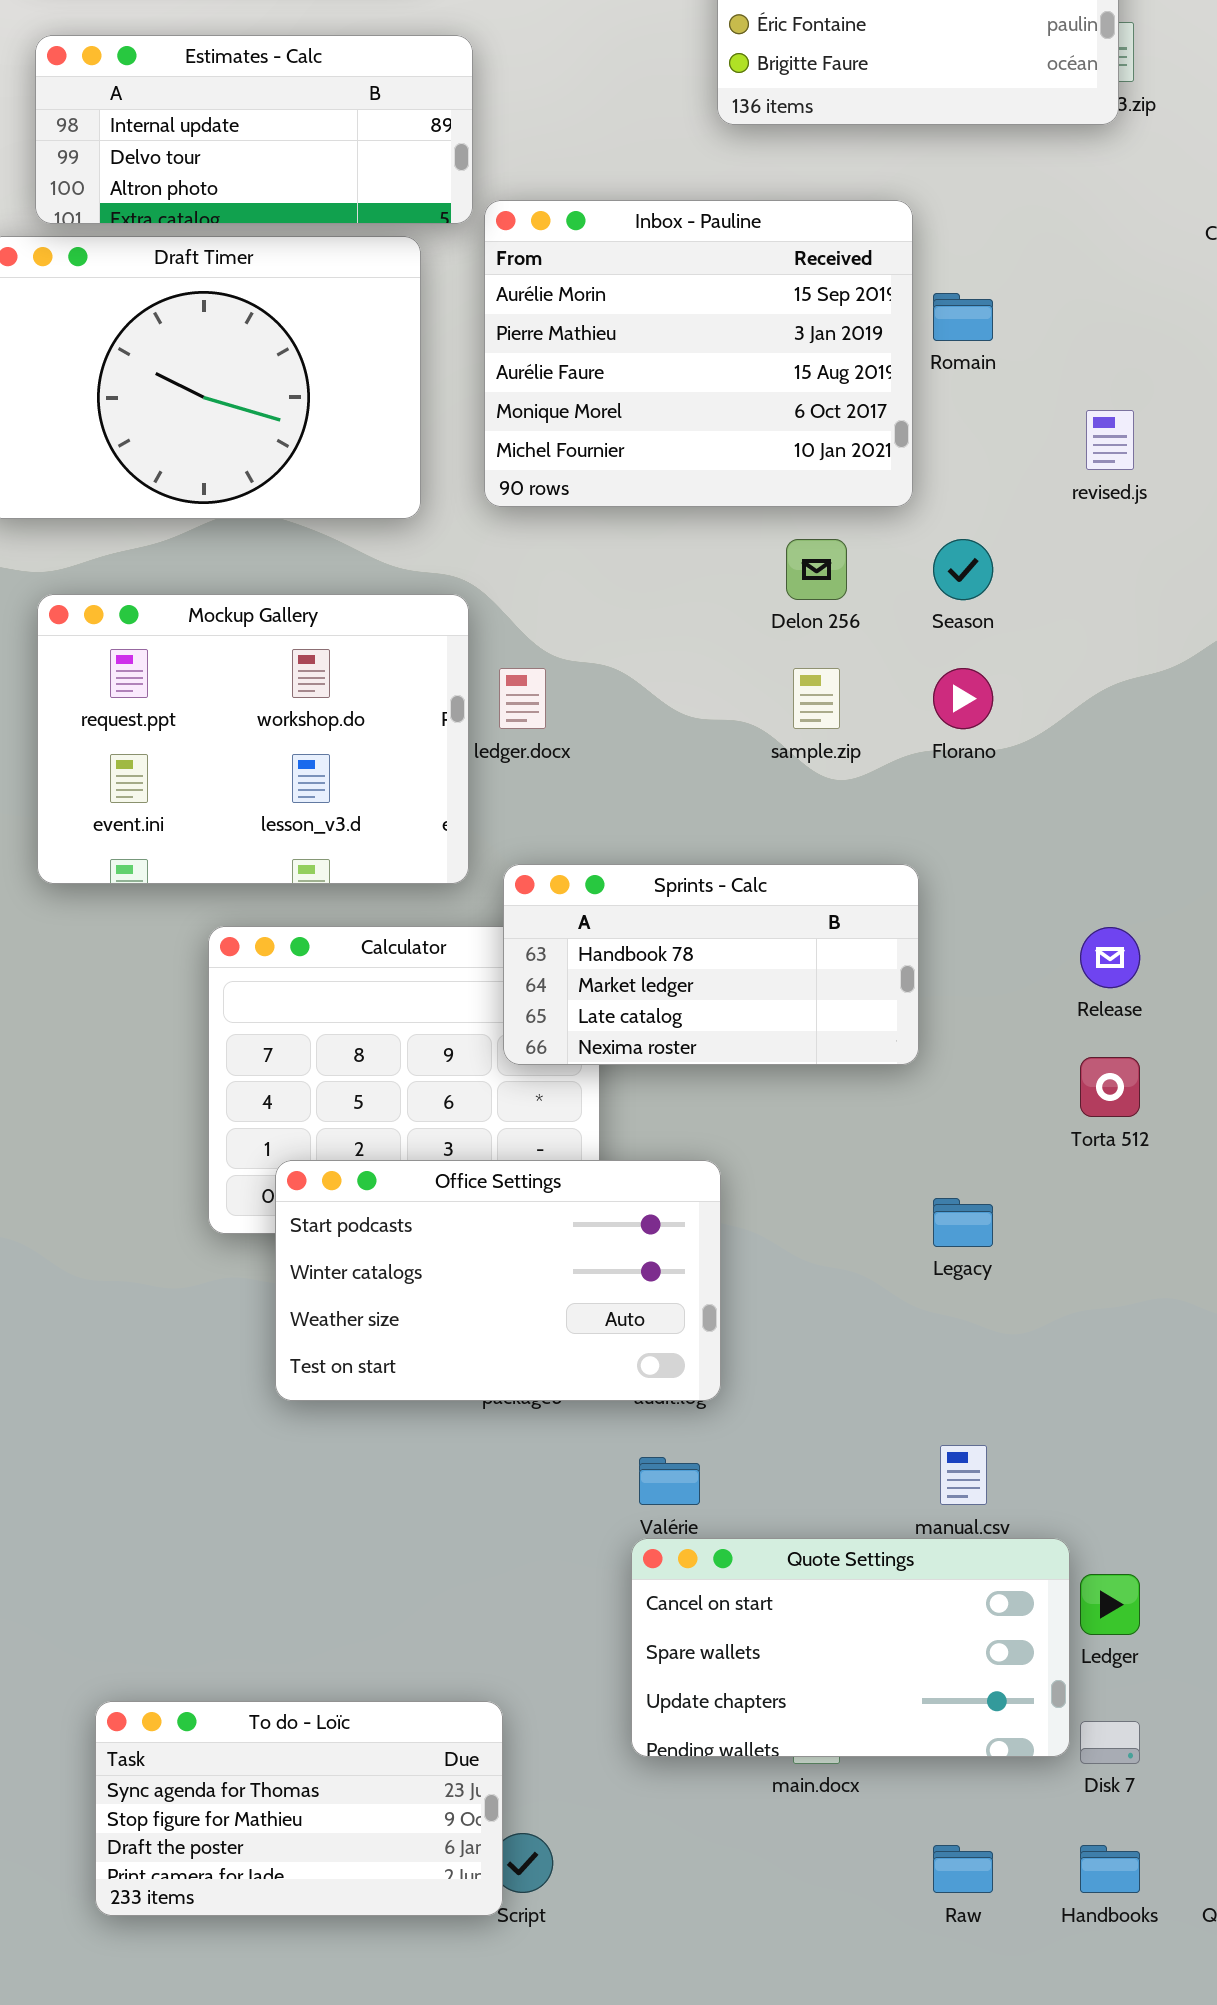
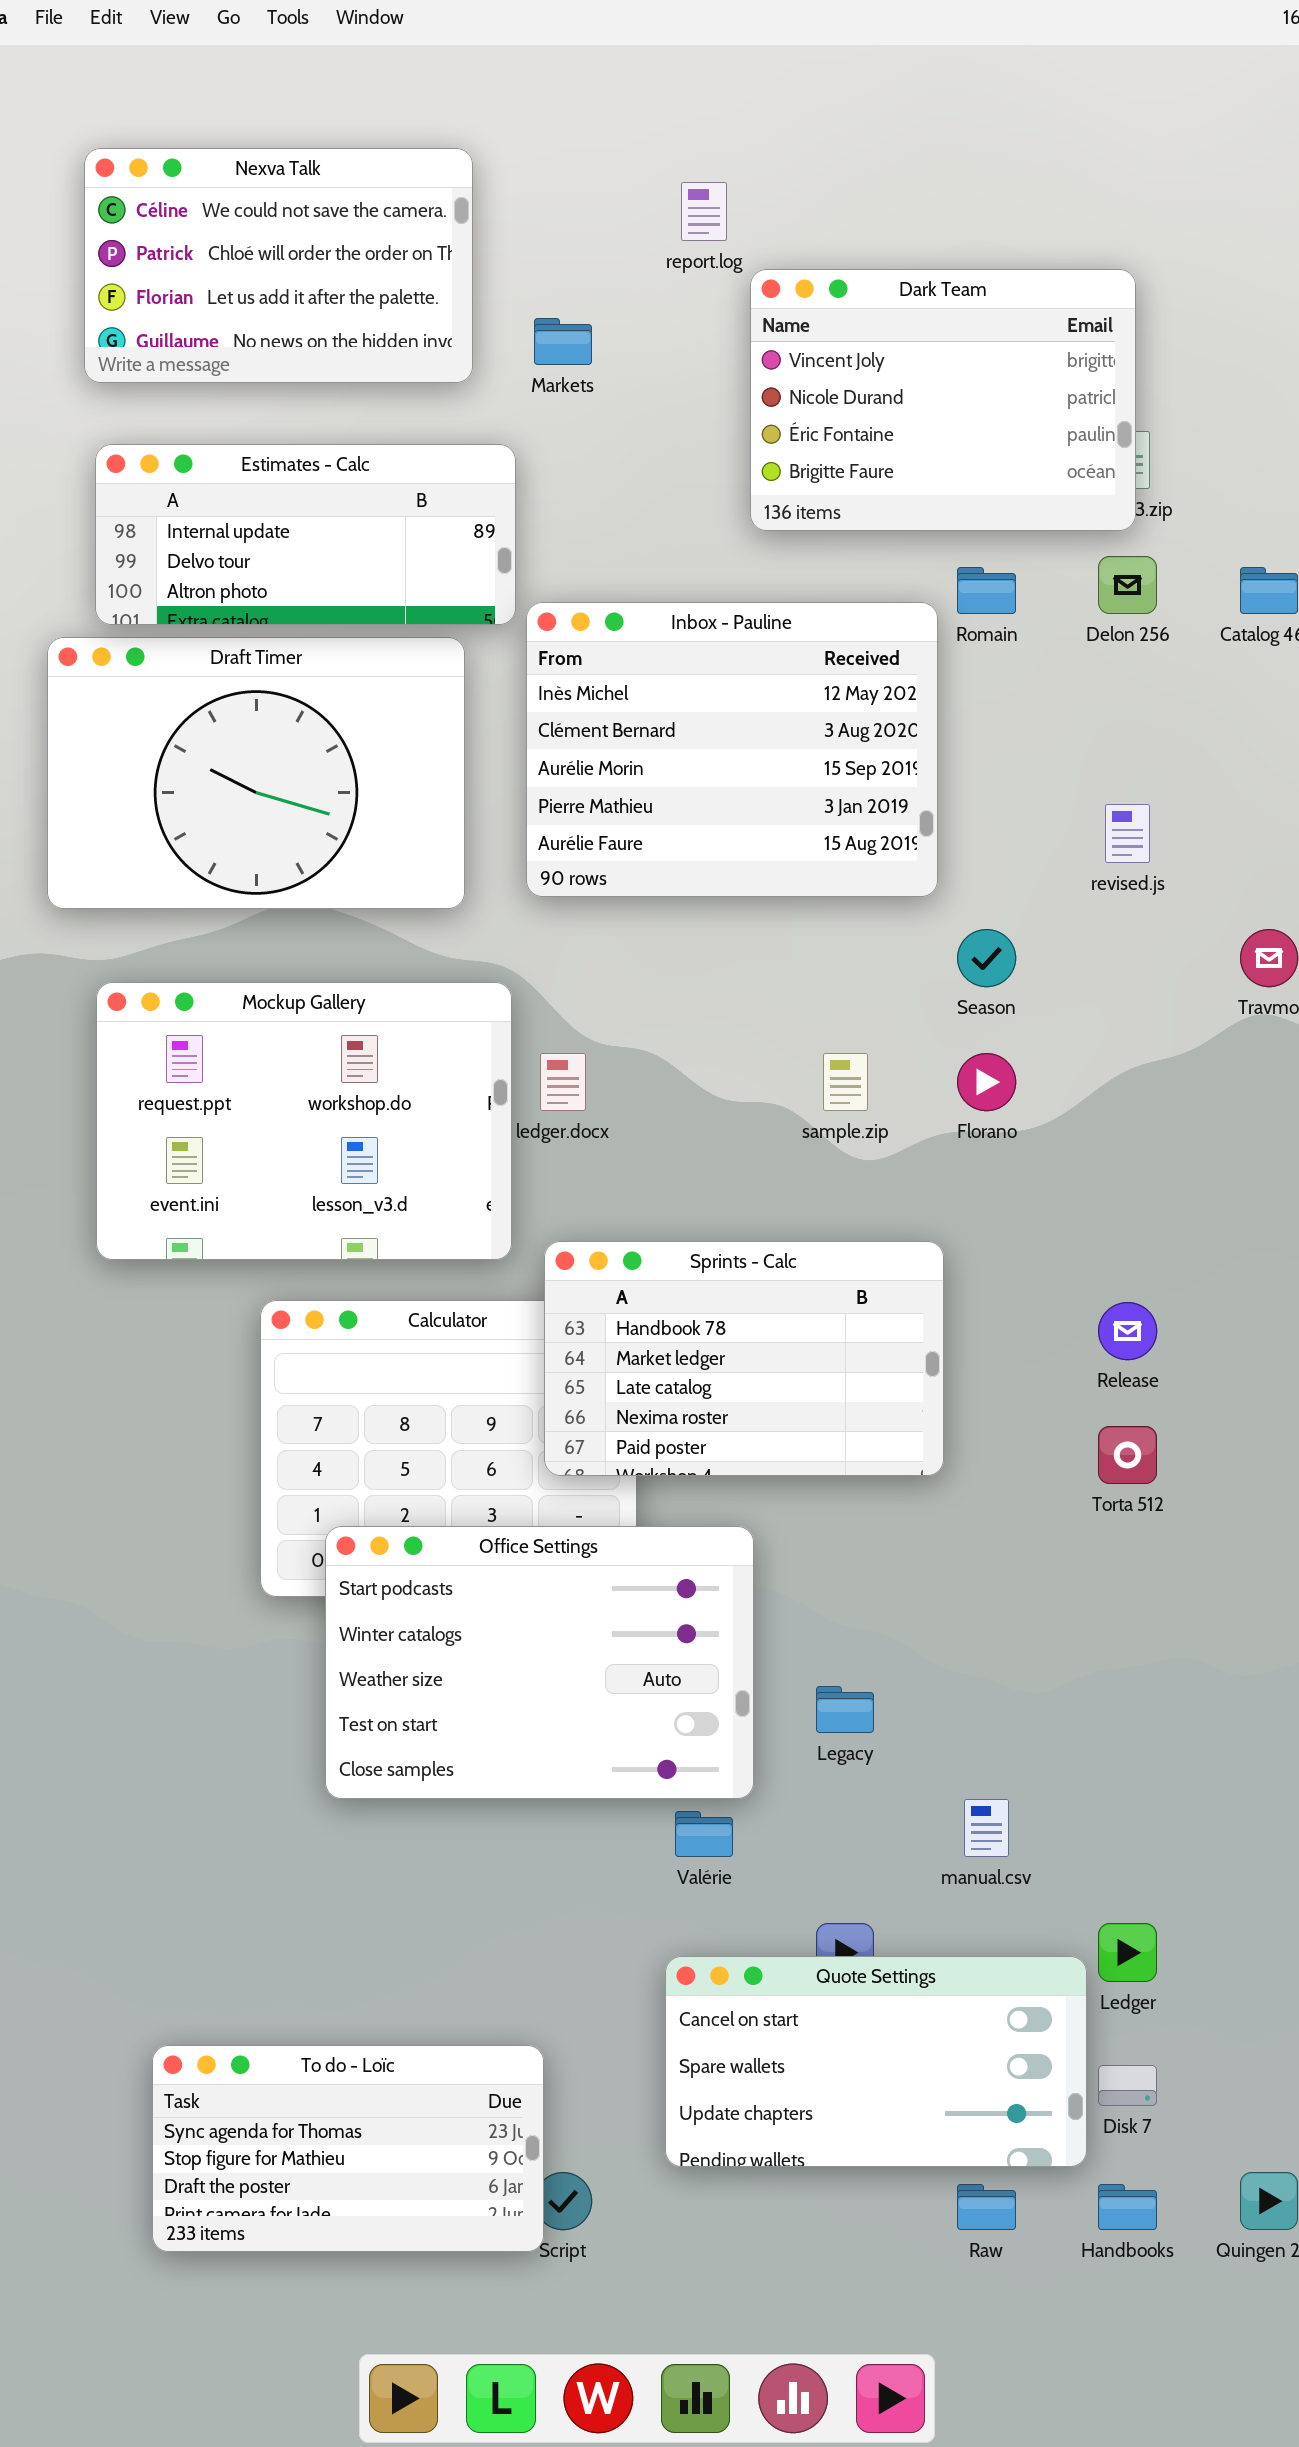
Inbox - Pauline: [484,200,913,507] -> [526,602,938,897], scrolled up 2 rows
Romain: [933,293,993,341] -> [957,567,1016,614], moved
Delon 256: [786,539,847,600] -> [1098,556,1157,614], moved
Sprints - Calc: [503,864,919,1065] -> [544,1241,944,1476], resized
Office Settings: [275,1160,721,1401] -> [325,1526,754,1799], resized
Legacy: [933,1198,993,1247] -> [816,1686,874,1733], moved
Quote Settings: [631,1538,1070,1757] -> [665,1956,1087,2167], moved

